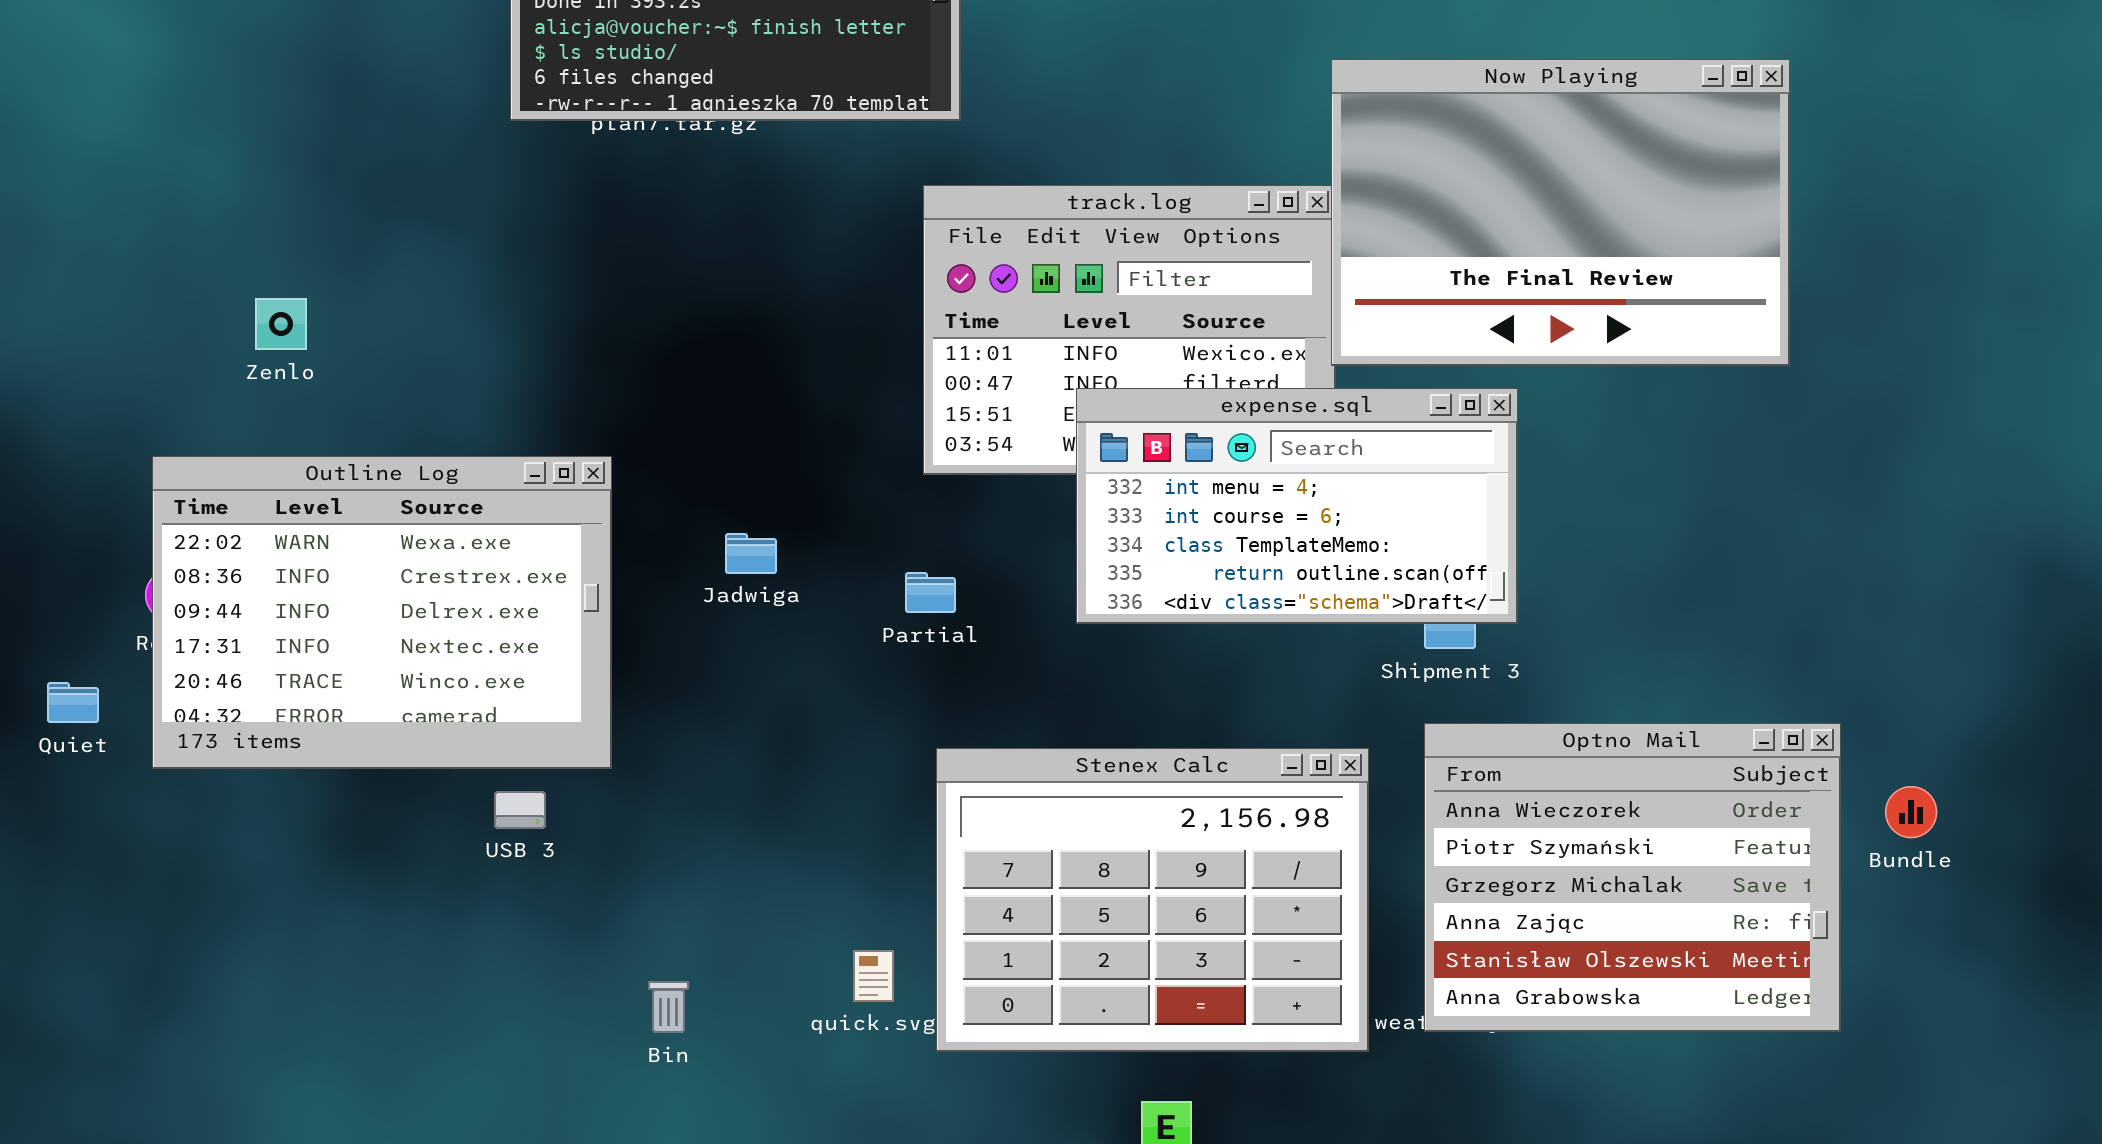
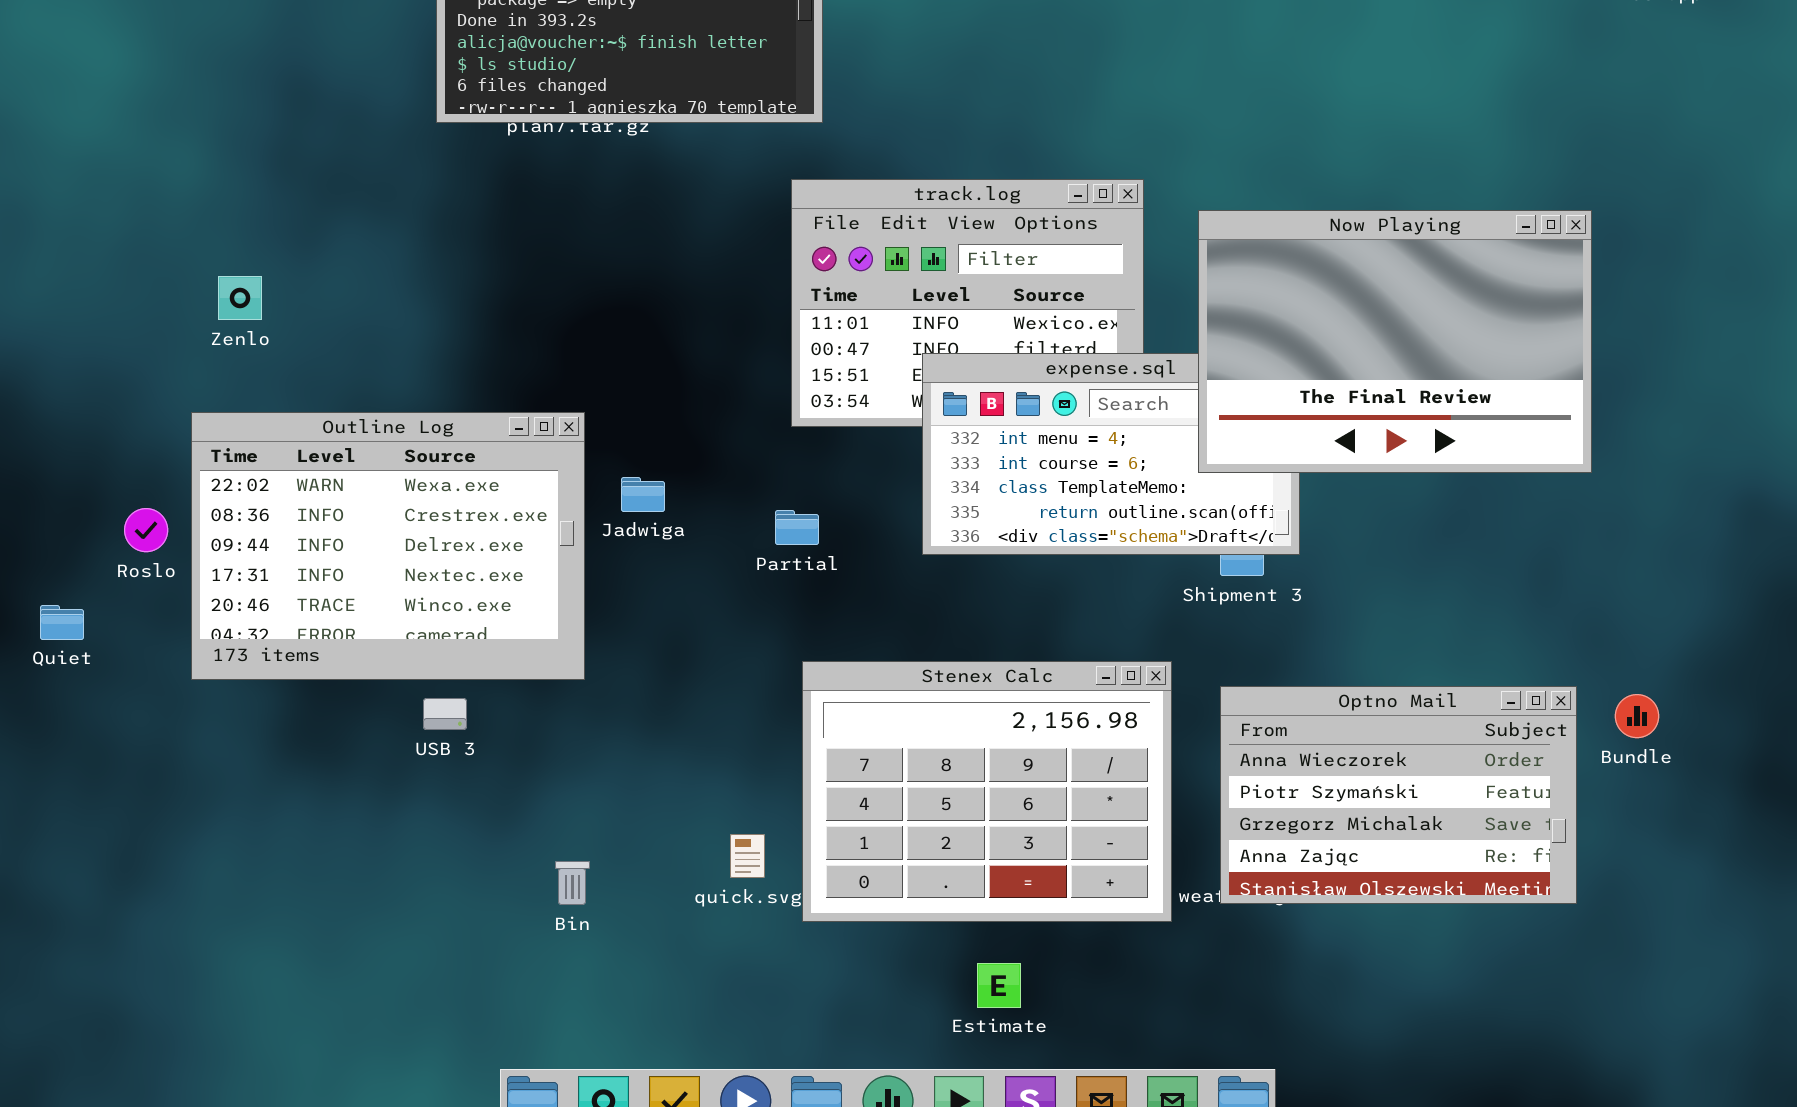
Now Playing: [1331,59,1790,366] -> [1198,210,1592,473], moved
Outline Log: [152,456,612,769] -> [191,412,585,680], moved
Optno Mail: [1424,723,1841,1032] -> [1220,686,1577,904], resized

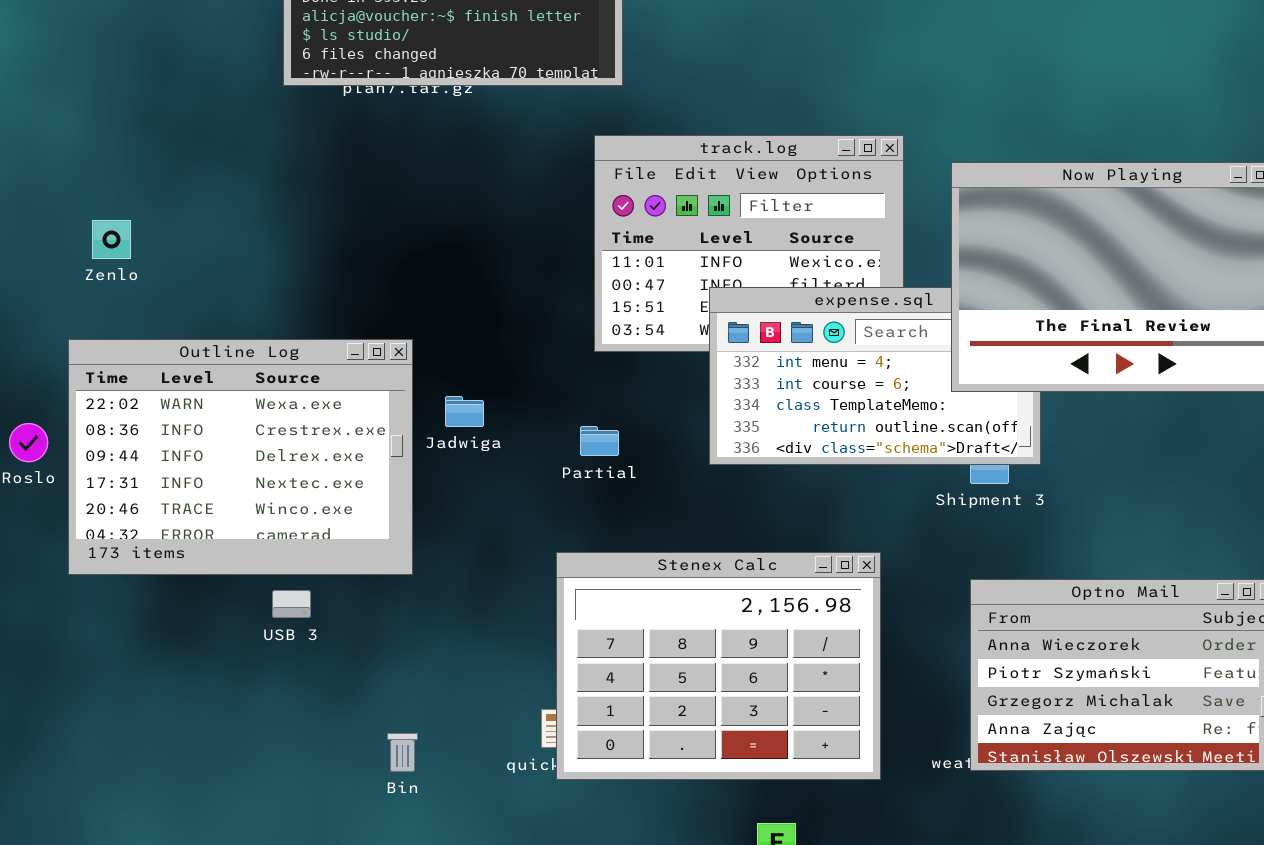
Stenex Calc: [802,661,1172,922] -> [556,552,881,780], moved

